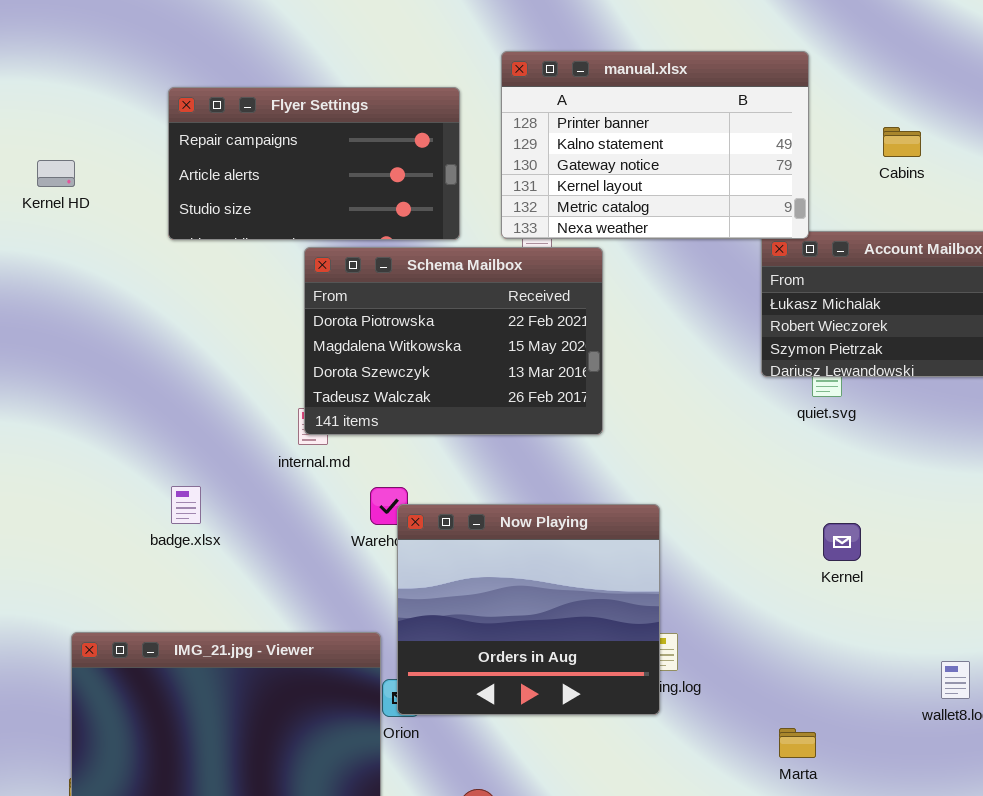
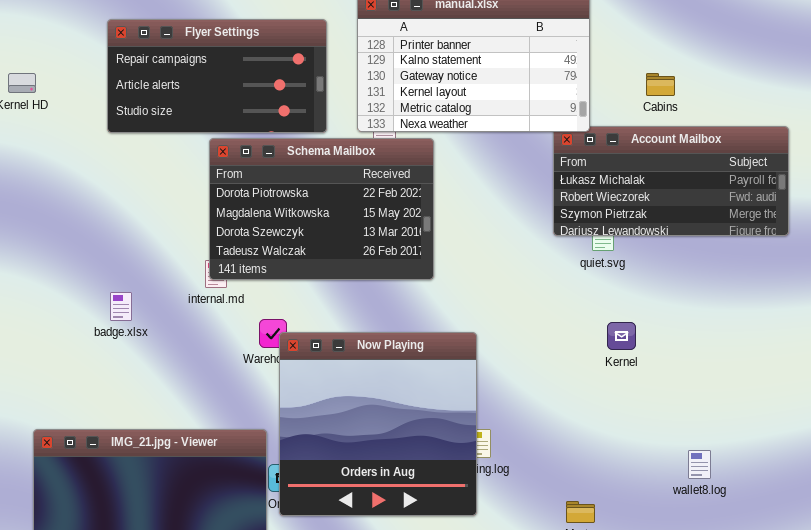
Cabins: [883,127,921,157] -> [646,73,675,96], moved
badge.xlsx: [171,486,201,524] -> [110,292,132,321], moved
Now Playing: [397,504,660,715] -> [279,332,477,516], resized
Kernel: [823,523,861,561] -> [607,322,636,350], moved

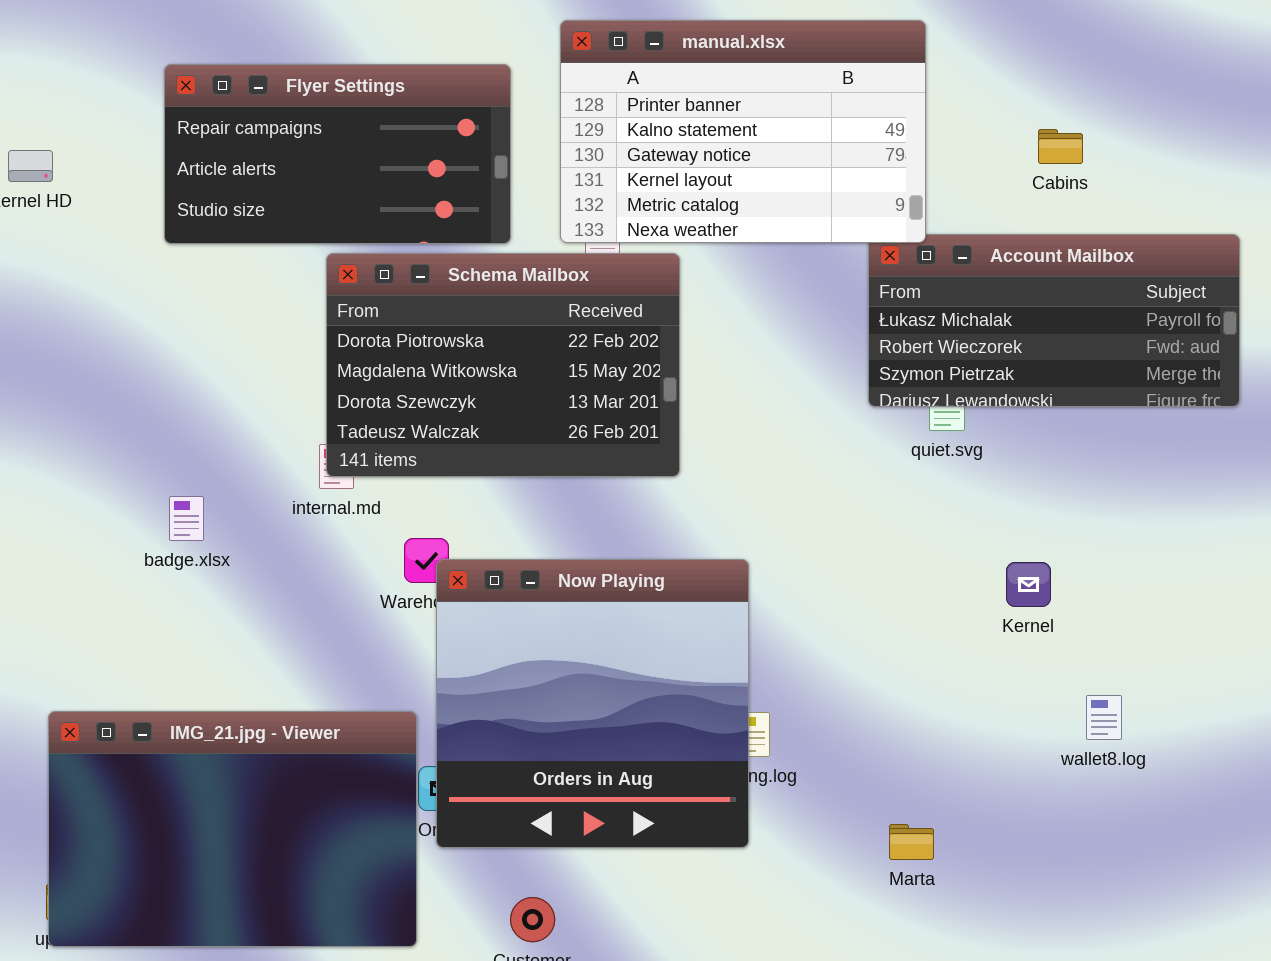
Cabins: [646,73,675,96] -> [1038,129,1083,164], moved
Kernel: [607,322,636,350] -> [1006,562,1051,607], moved
wallet8.log: [688,450,711,479] -> [1086,695,1122,740], moved

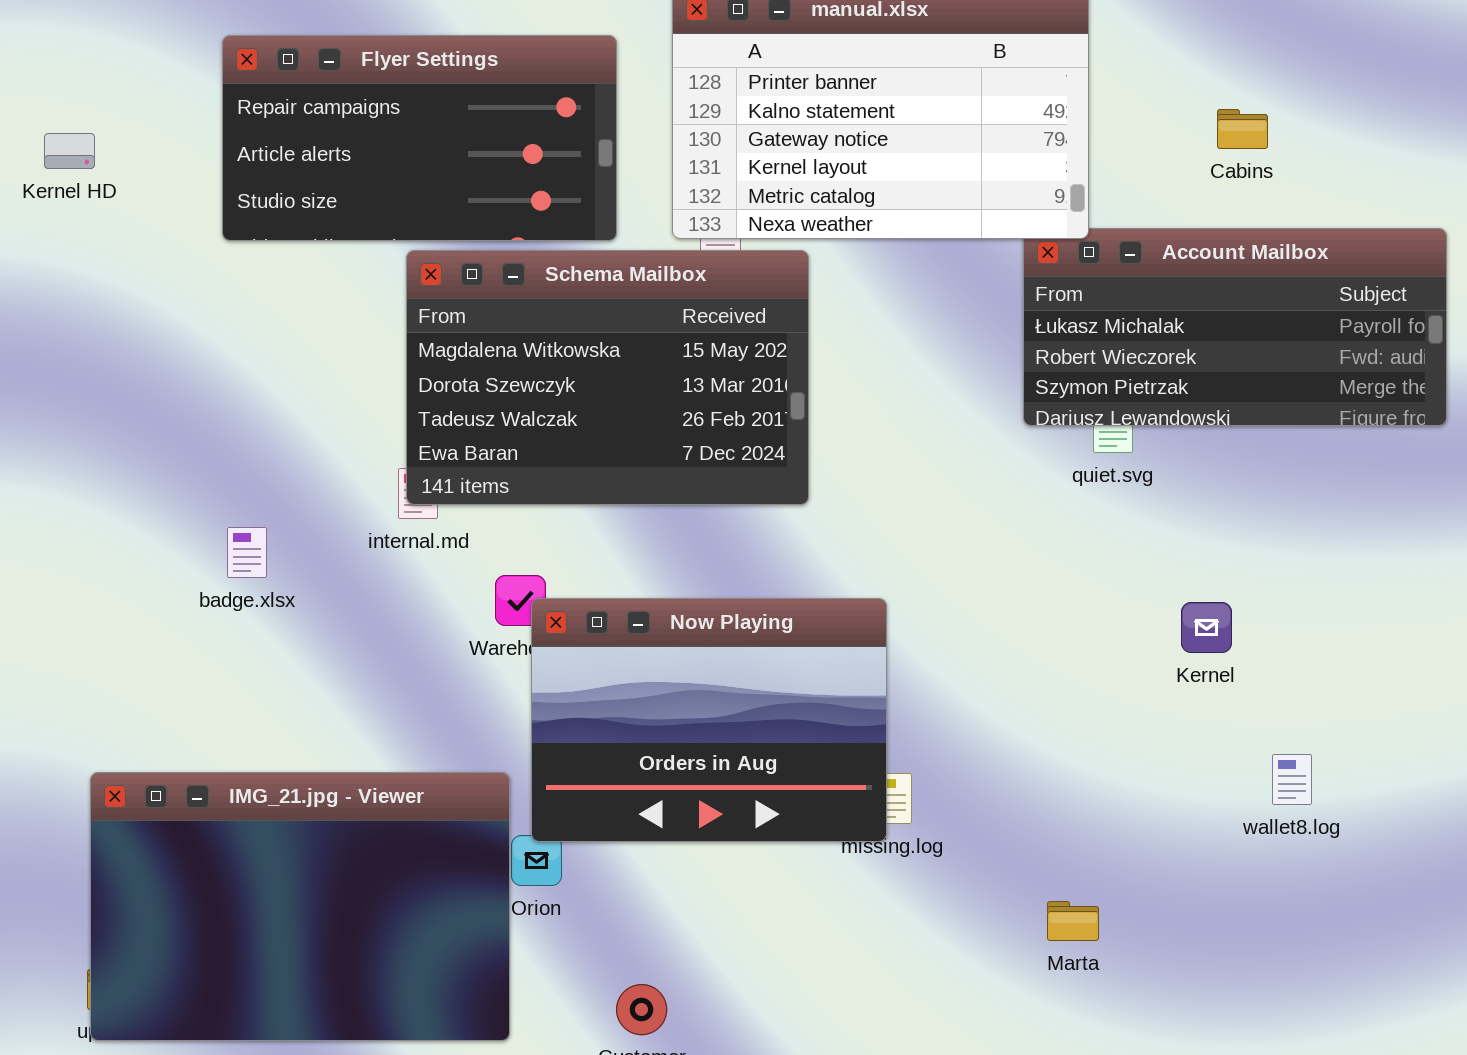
Schema Mailbox: [326,253,680,477] -> [406,250,809,505], scrolled down 1 row
Now Playing: [436,559,749,848] -> [531,598,887,842], resized

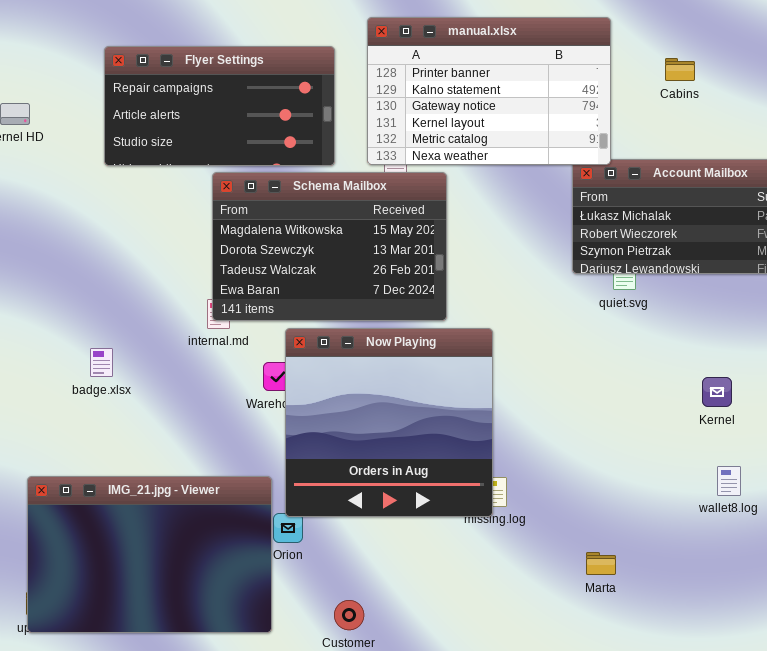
Cabins: [1217,109,1268,149] -> [665,58,695,81], moved
badge.xlsx: [227,527,267,578] -> [90,348,113,377], moved
Now Playing: [531,598,887,842] -> [285,328,493,517], resized
Kernel: [1181,602,1232,653] -> [702,377,732,407], moved

